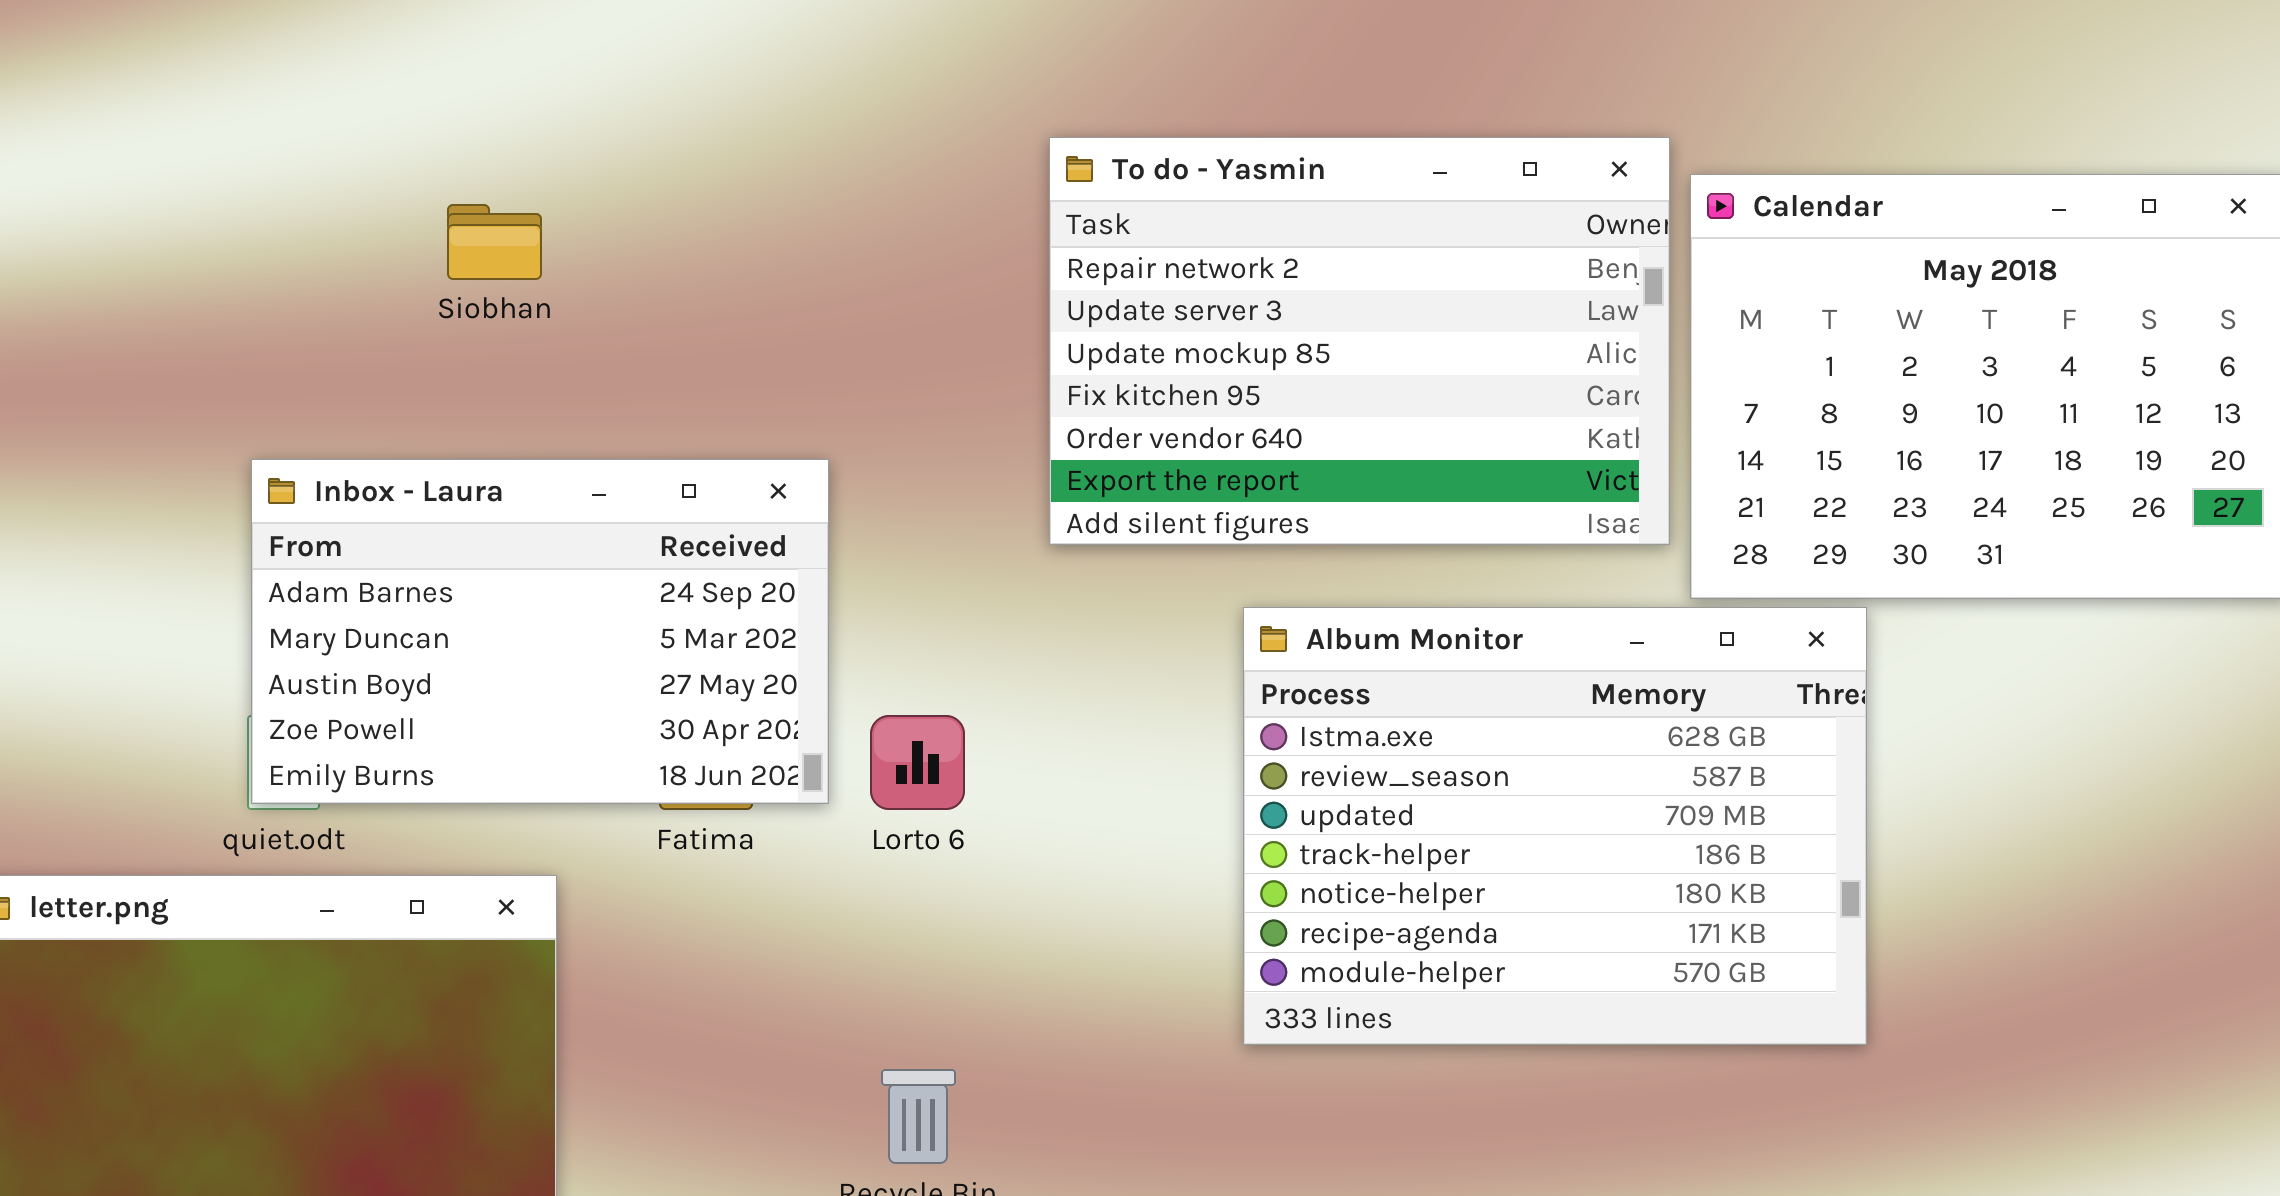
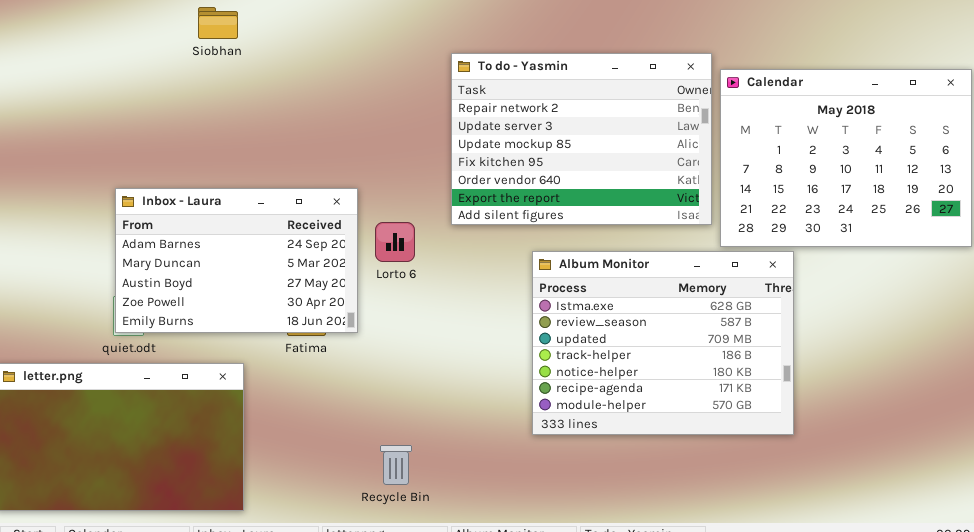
Siobhan: [447,204,542,280] -> [198,7,238,39], moved
Lorto 6: [870,715,965,810] -> [375,222,415,262], moved

